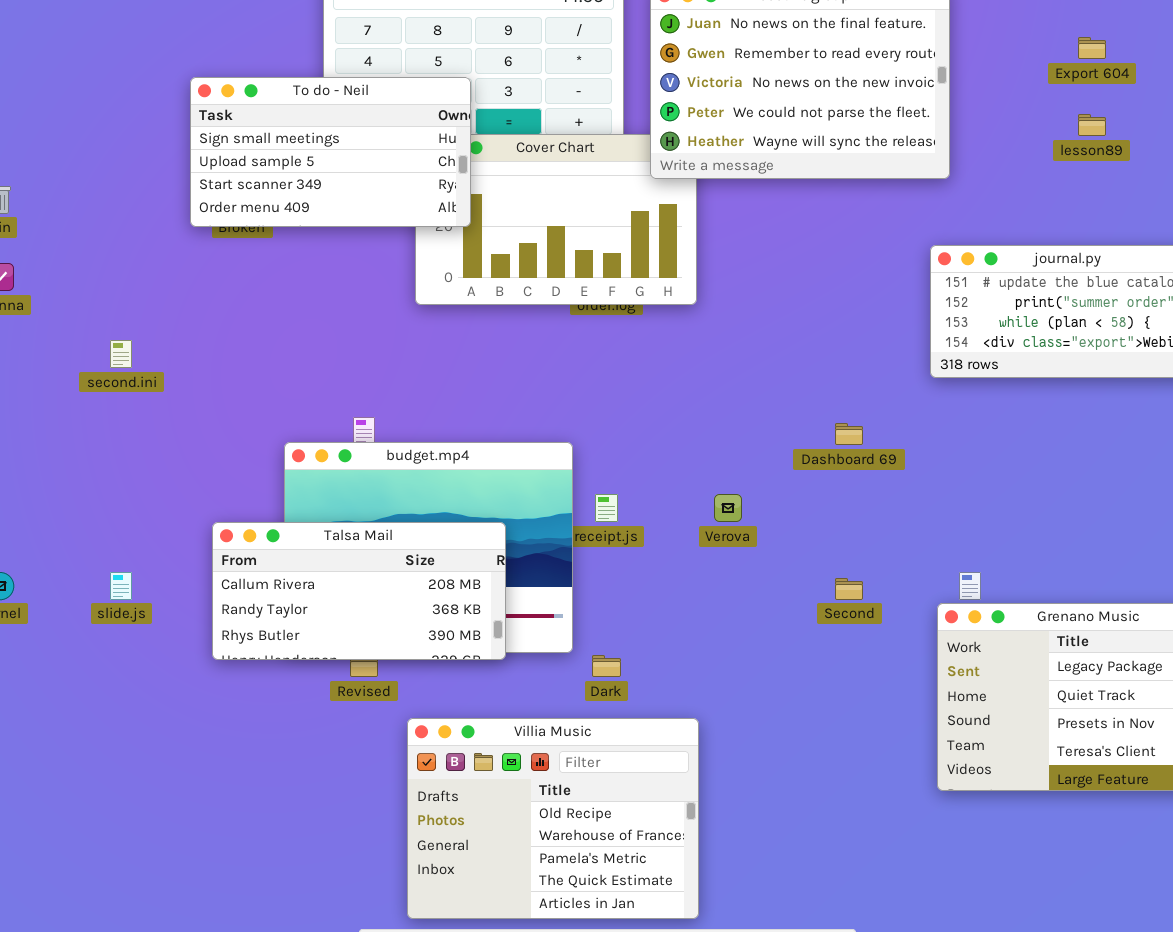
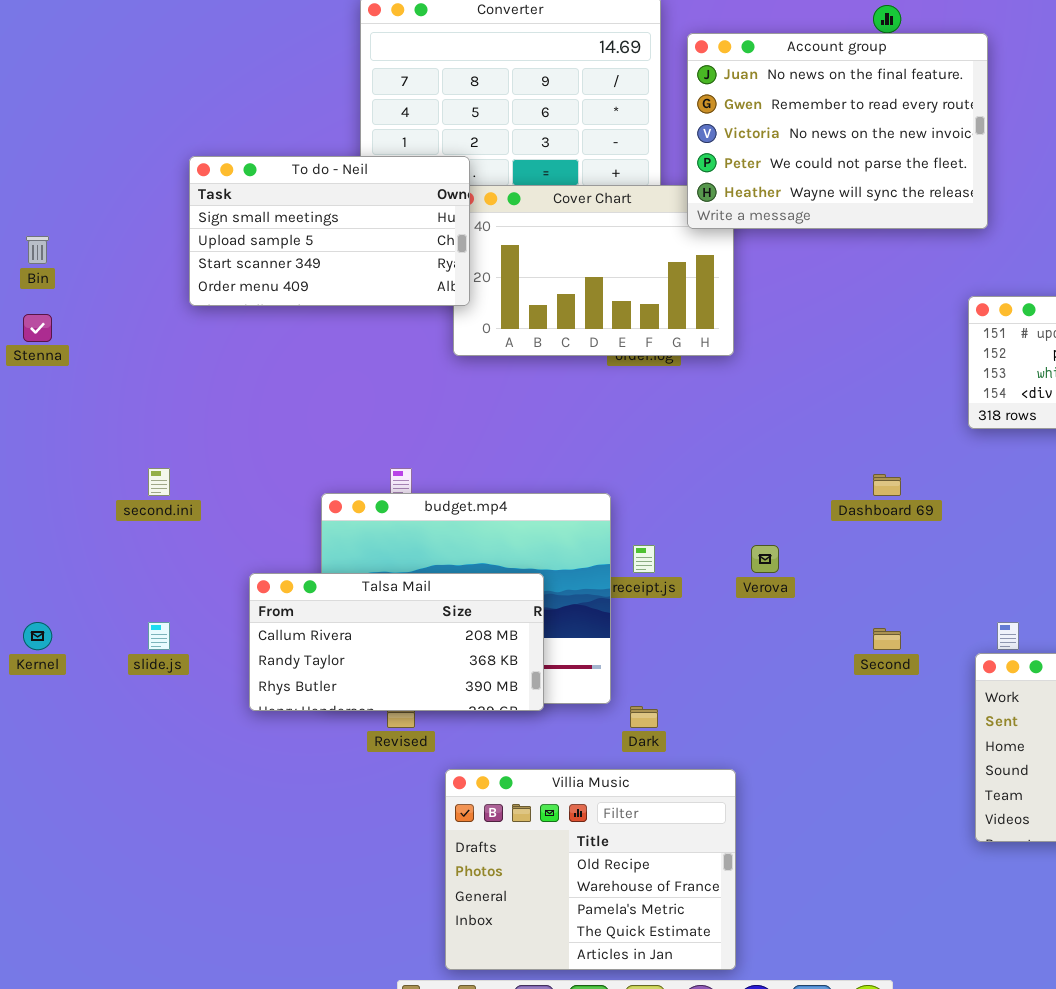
To do - Neil: [190,77,471,227] -> [189,156,470,306], moved
second.ini: [110,340,132,368] -> [148,468,170,496], moved

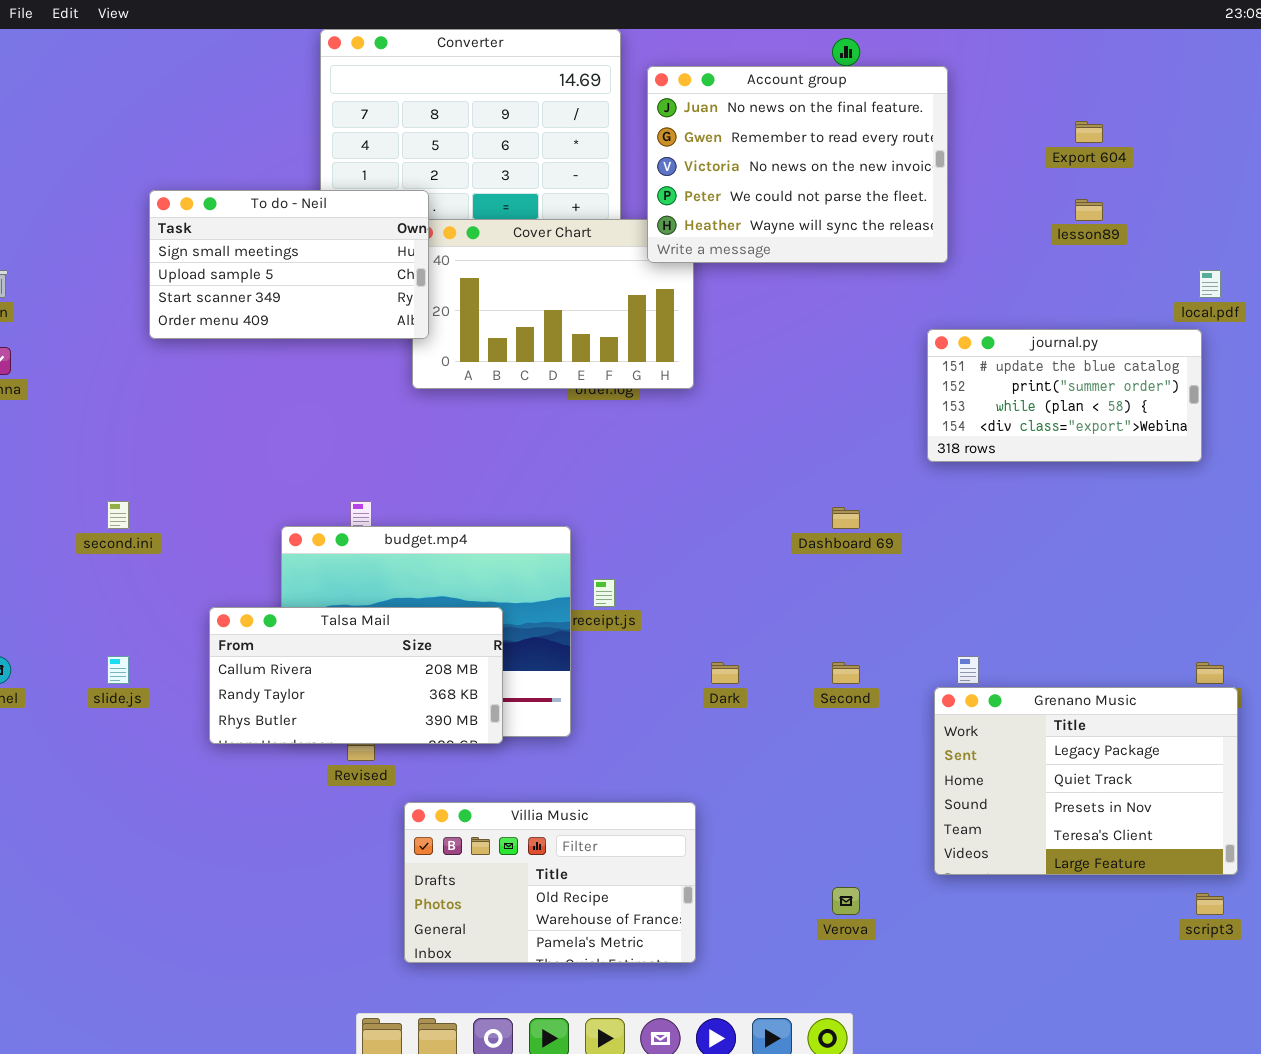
Verova: [751,545,779,573] -> [832,887,860,915], moved
Dark: [630,706,658,728] -> [711,662,739,684], moved
Villia Music: [445,769,736,970] -> [404,802,696,963], resized

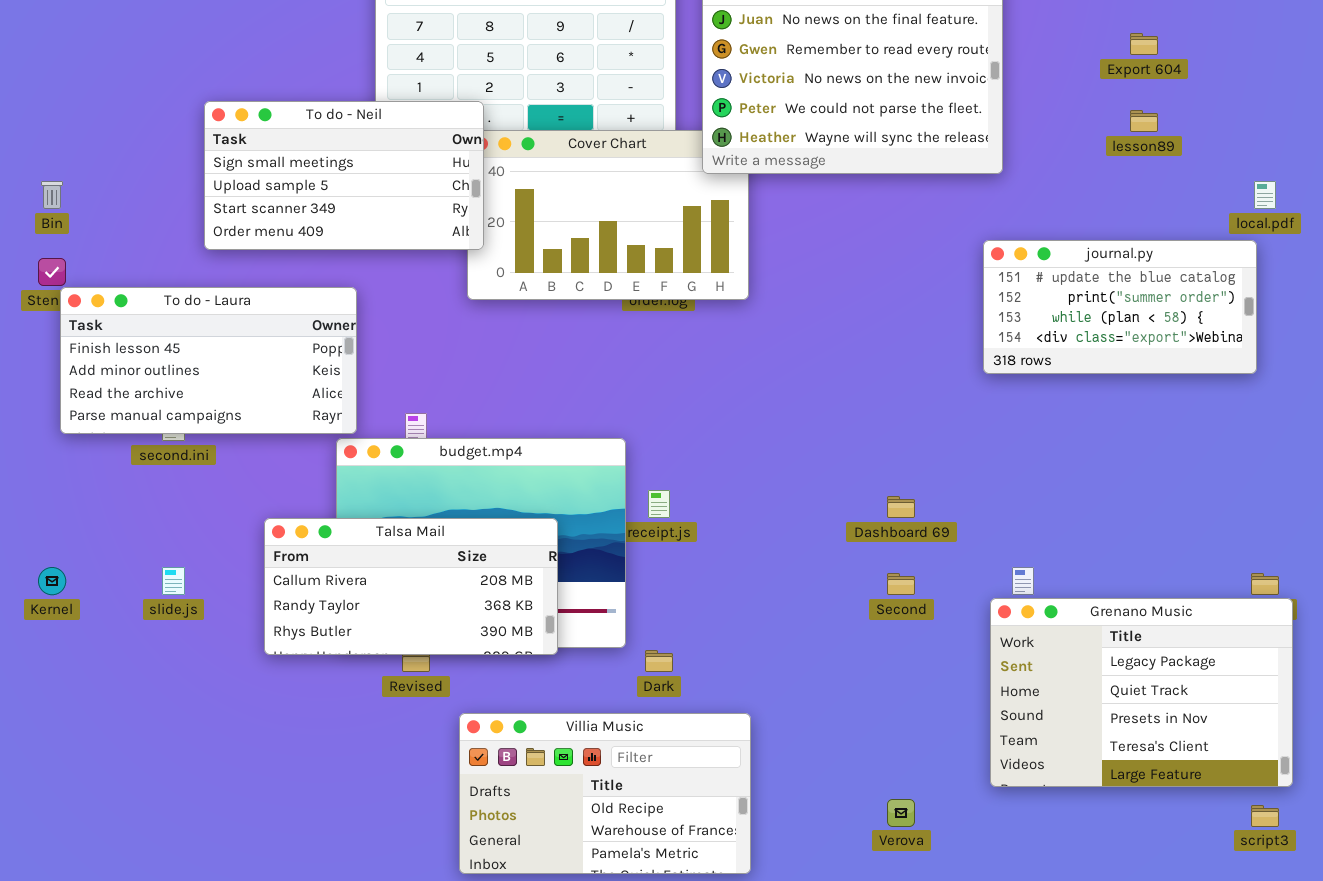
To do - Laura: none -> [60,287,357,434], opened
Dashboard 69: [832,507,860,529] -> [887,496,915,518], moved
Dark: [711,662,739,684] -> [645,650,673,672], moved

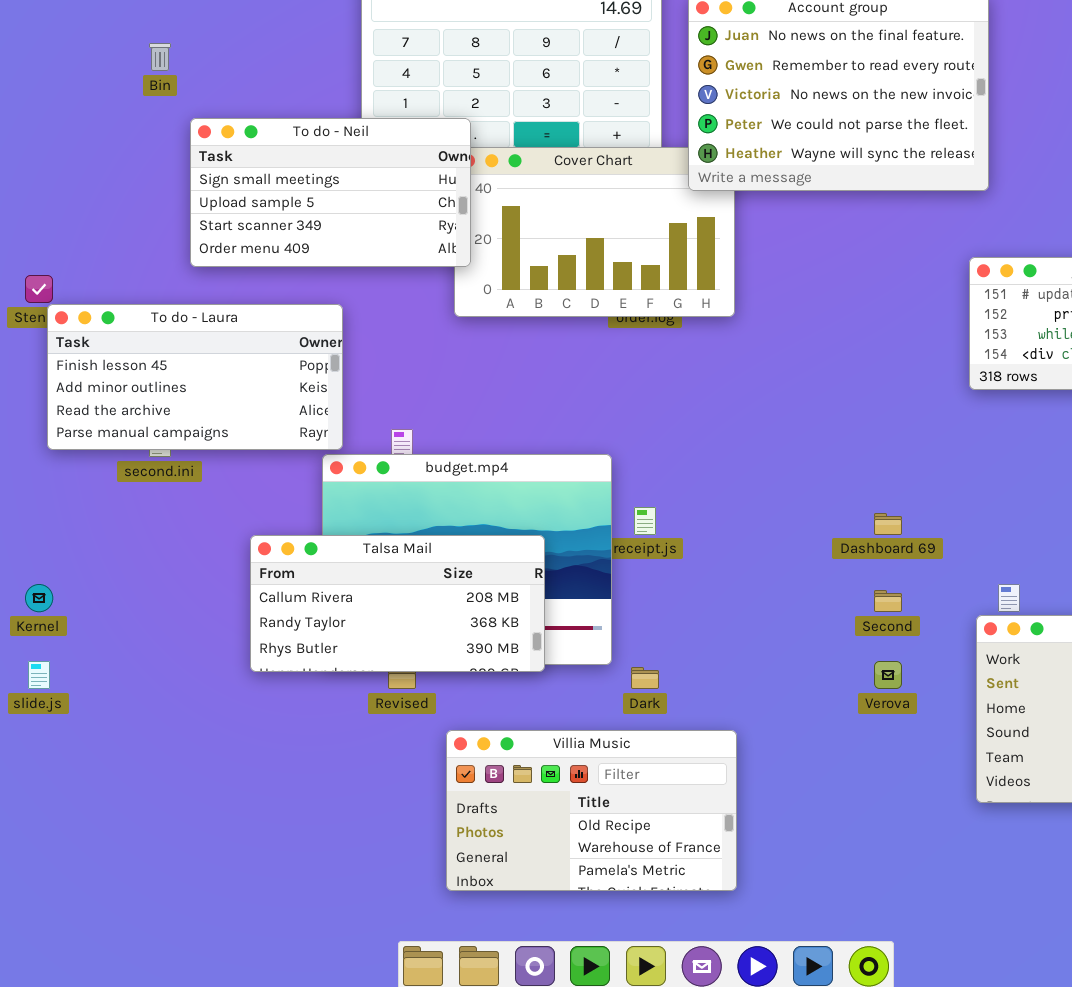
Bin: [41,181,63,209] -> [149,43,171,71], moved
slide.js: [162,567,185,595] -> [28,661,50,689], moved
Verova: [887,799,915,827] -> [874,661,902,689], moved

